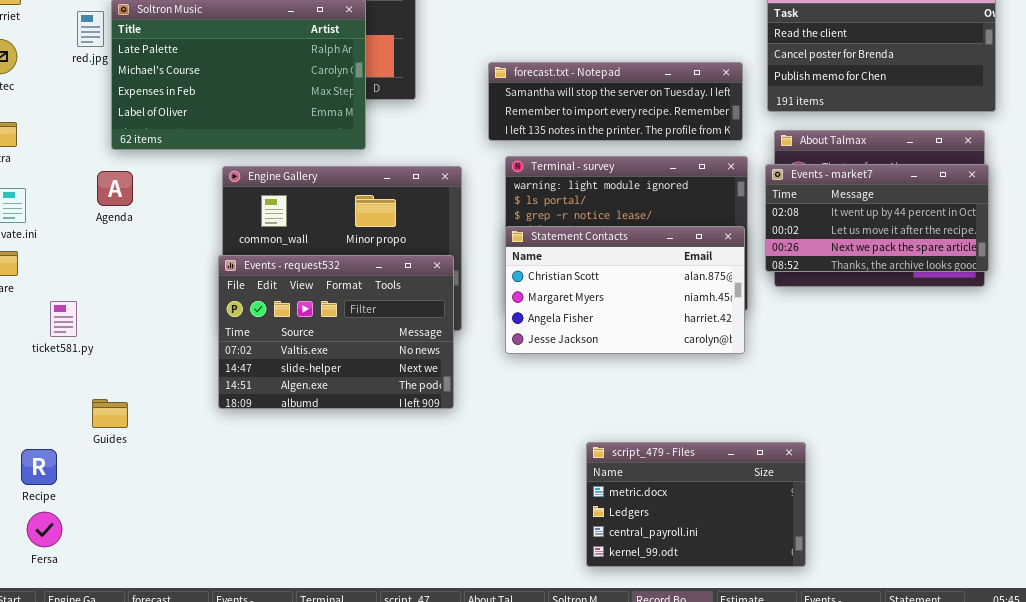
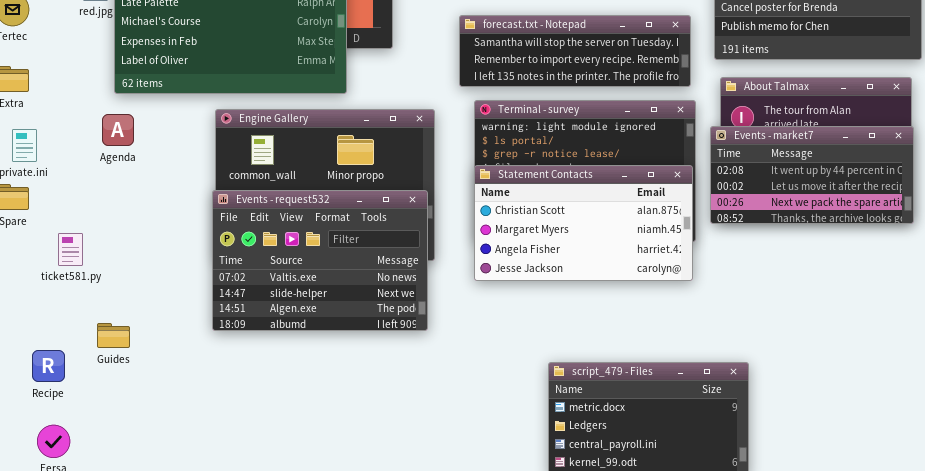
Events - market7: [765,164,989,272] -> [710,126,914,224], moved
Recipe: [21,449,57,485] -> [32,350,65,382], moved

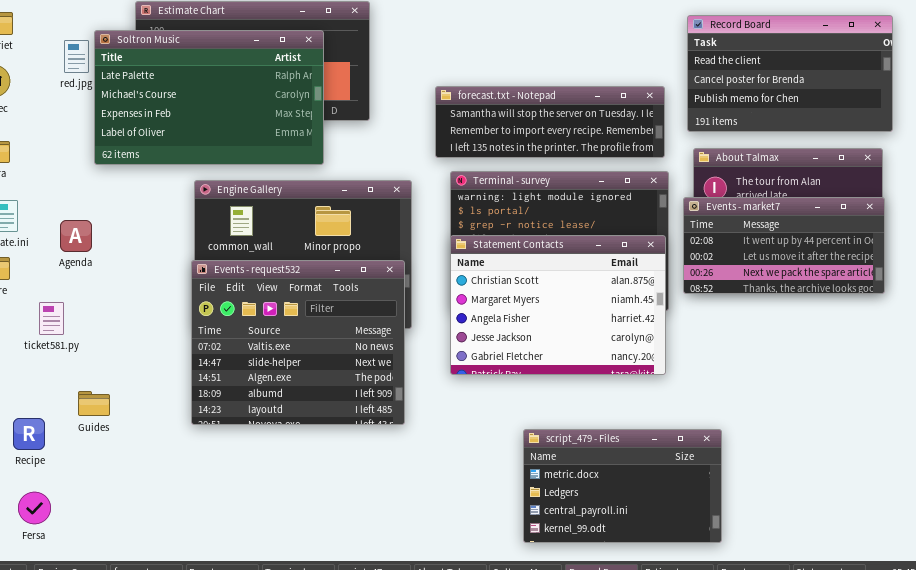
Agenda: [102,114,134,146] -> [60,220,92,252], moved
Statement Contacts: [474,165,693,281] -> [450,235,666,375], resized
Events - request532: [212,190,428,331] -> [191,260,405,425], resized

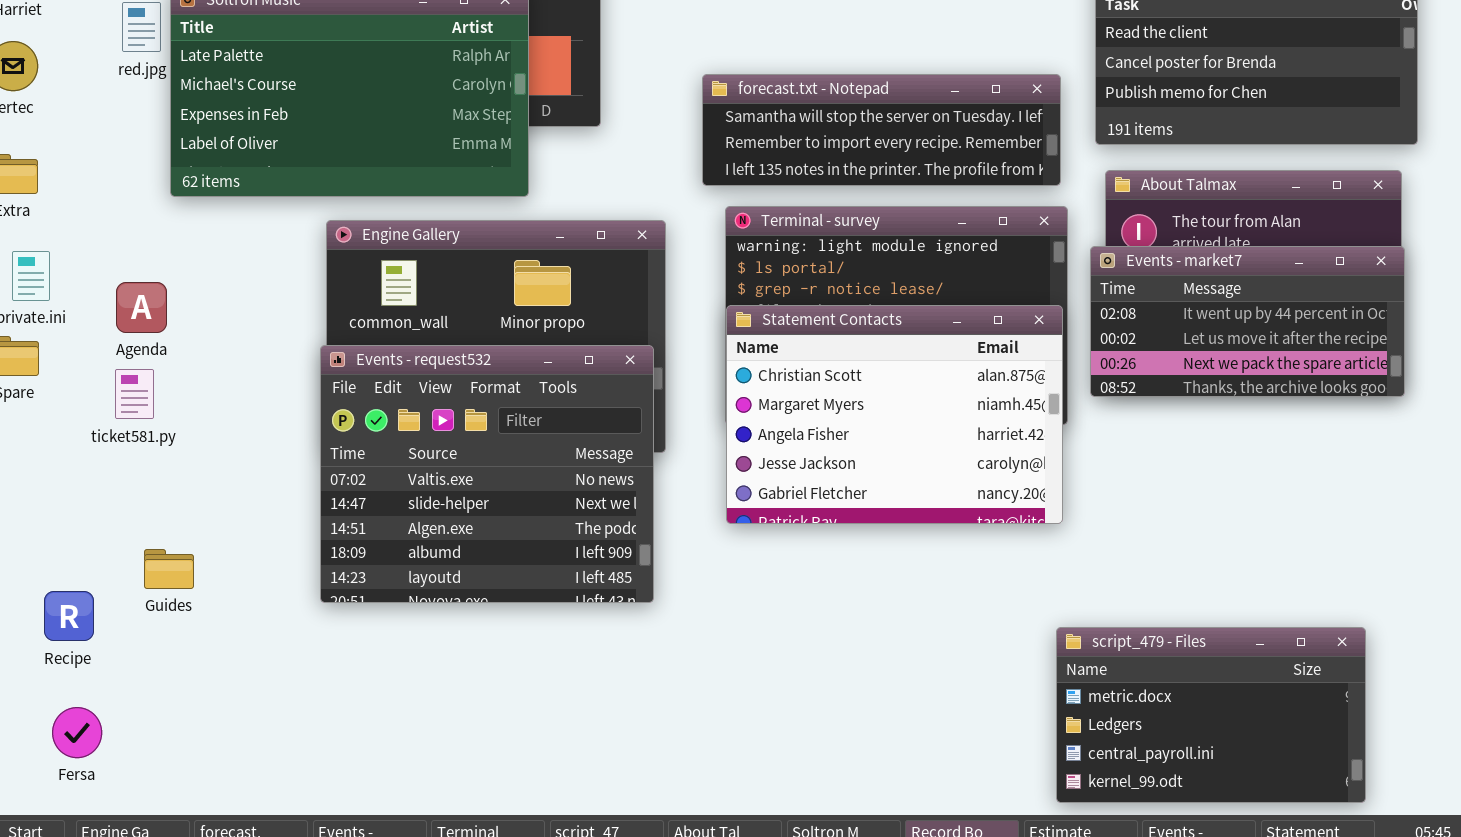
ticket581.py: [39,302,64,335] -> [115,369,154,419], moved
script_479 - Files: [523,429,722,543] -> [1056,627,1366,803], moved

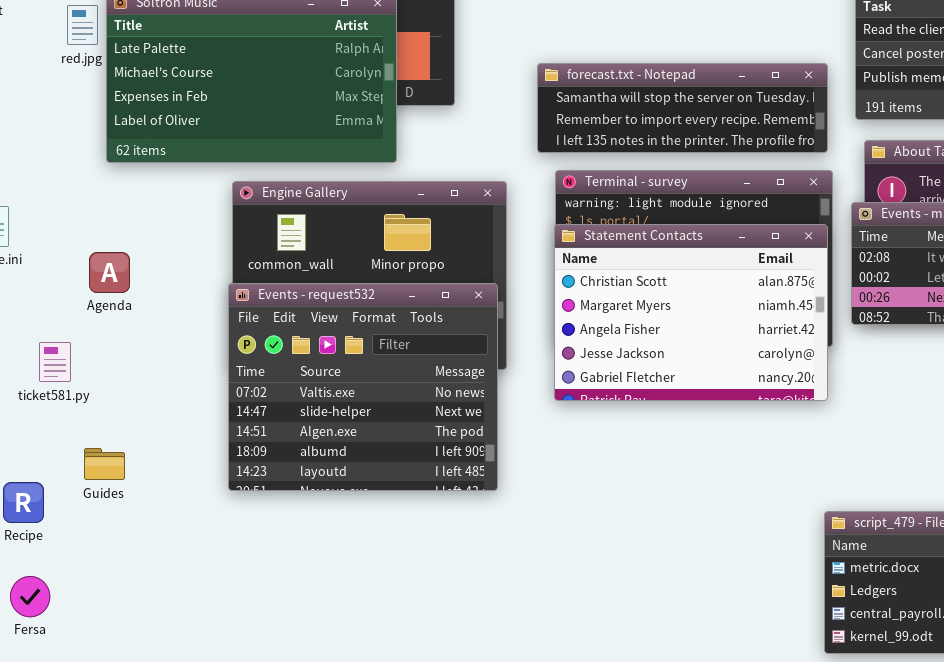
Agenda: [116,282,167,333] -> [89,252,130,293], moved
Statement Contacts: [726,305,1063,524] -> [554,224,828,401], moved
ticket581.py: [115,369,154,419] -> [39,342,71,382], moved

